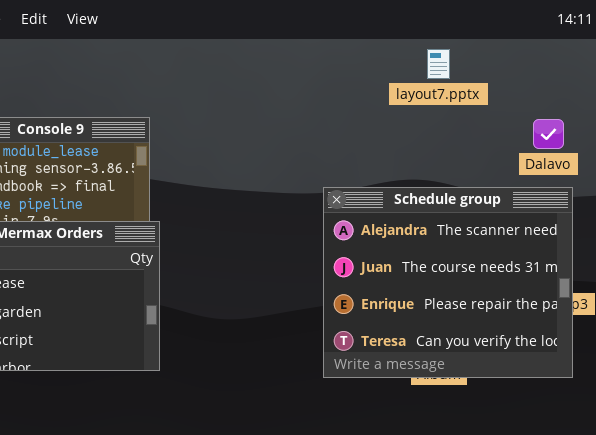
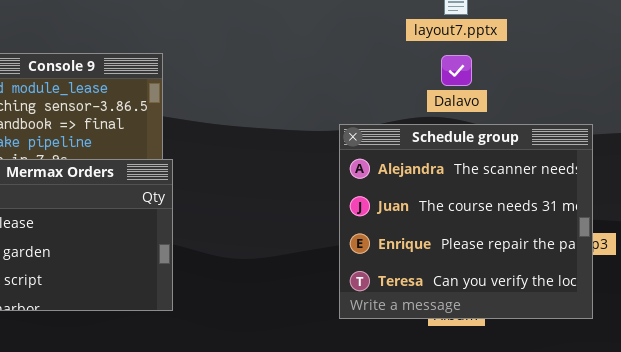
Dalavo: [533,119,564,149] -> [441,55,472,86], moved

